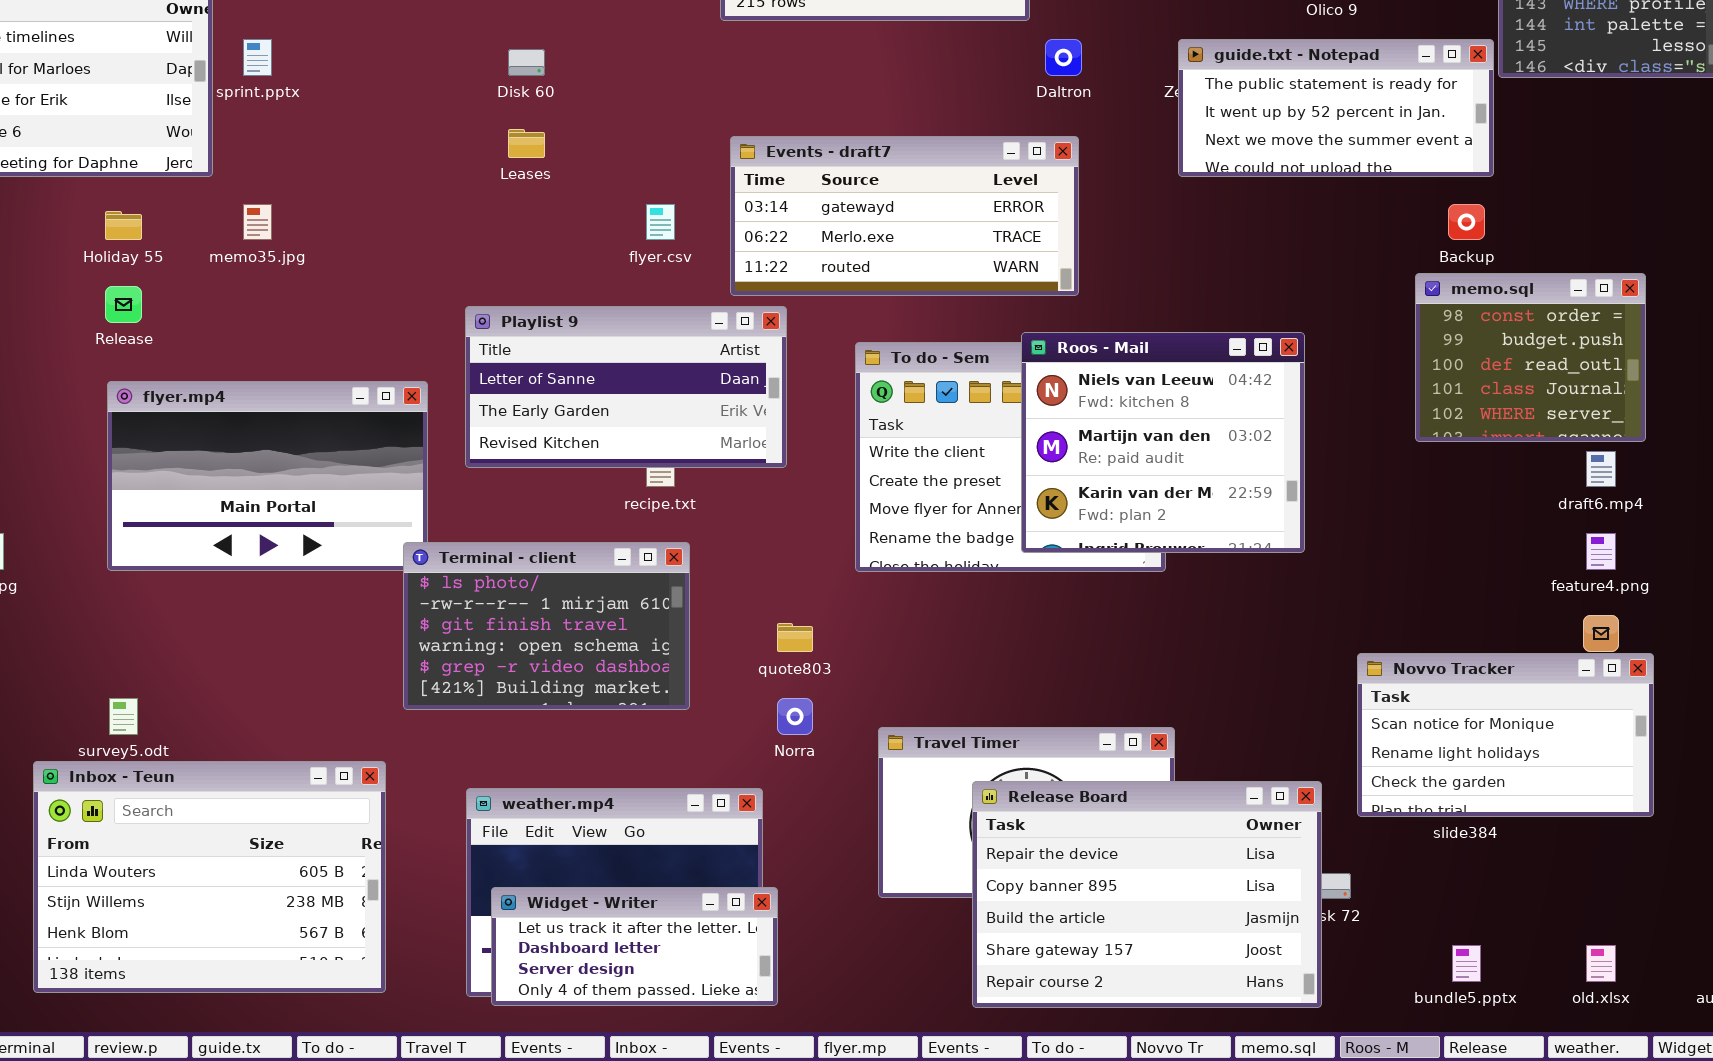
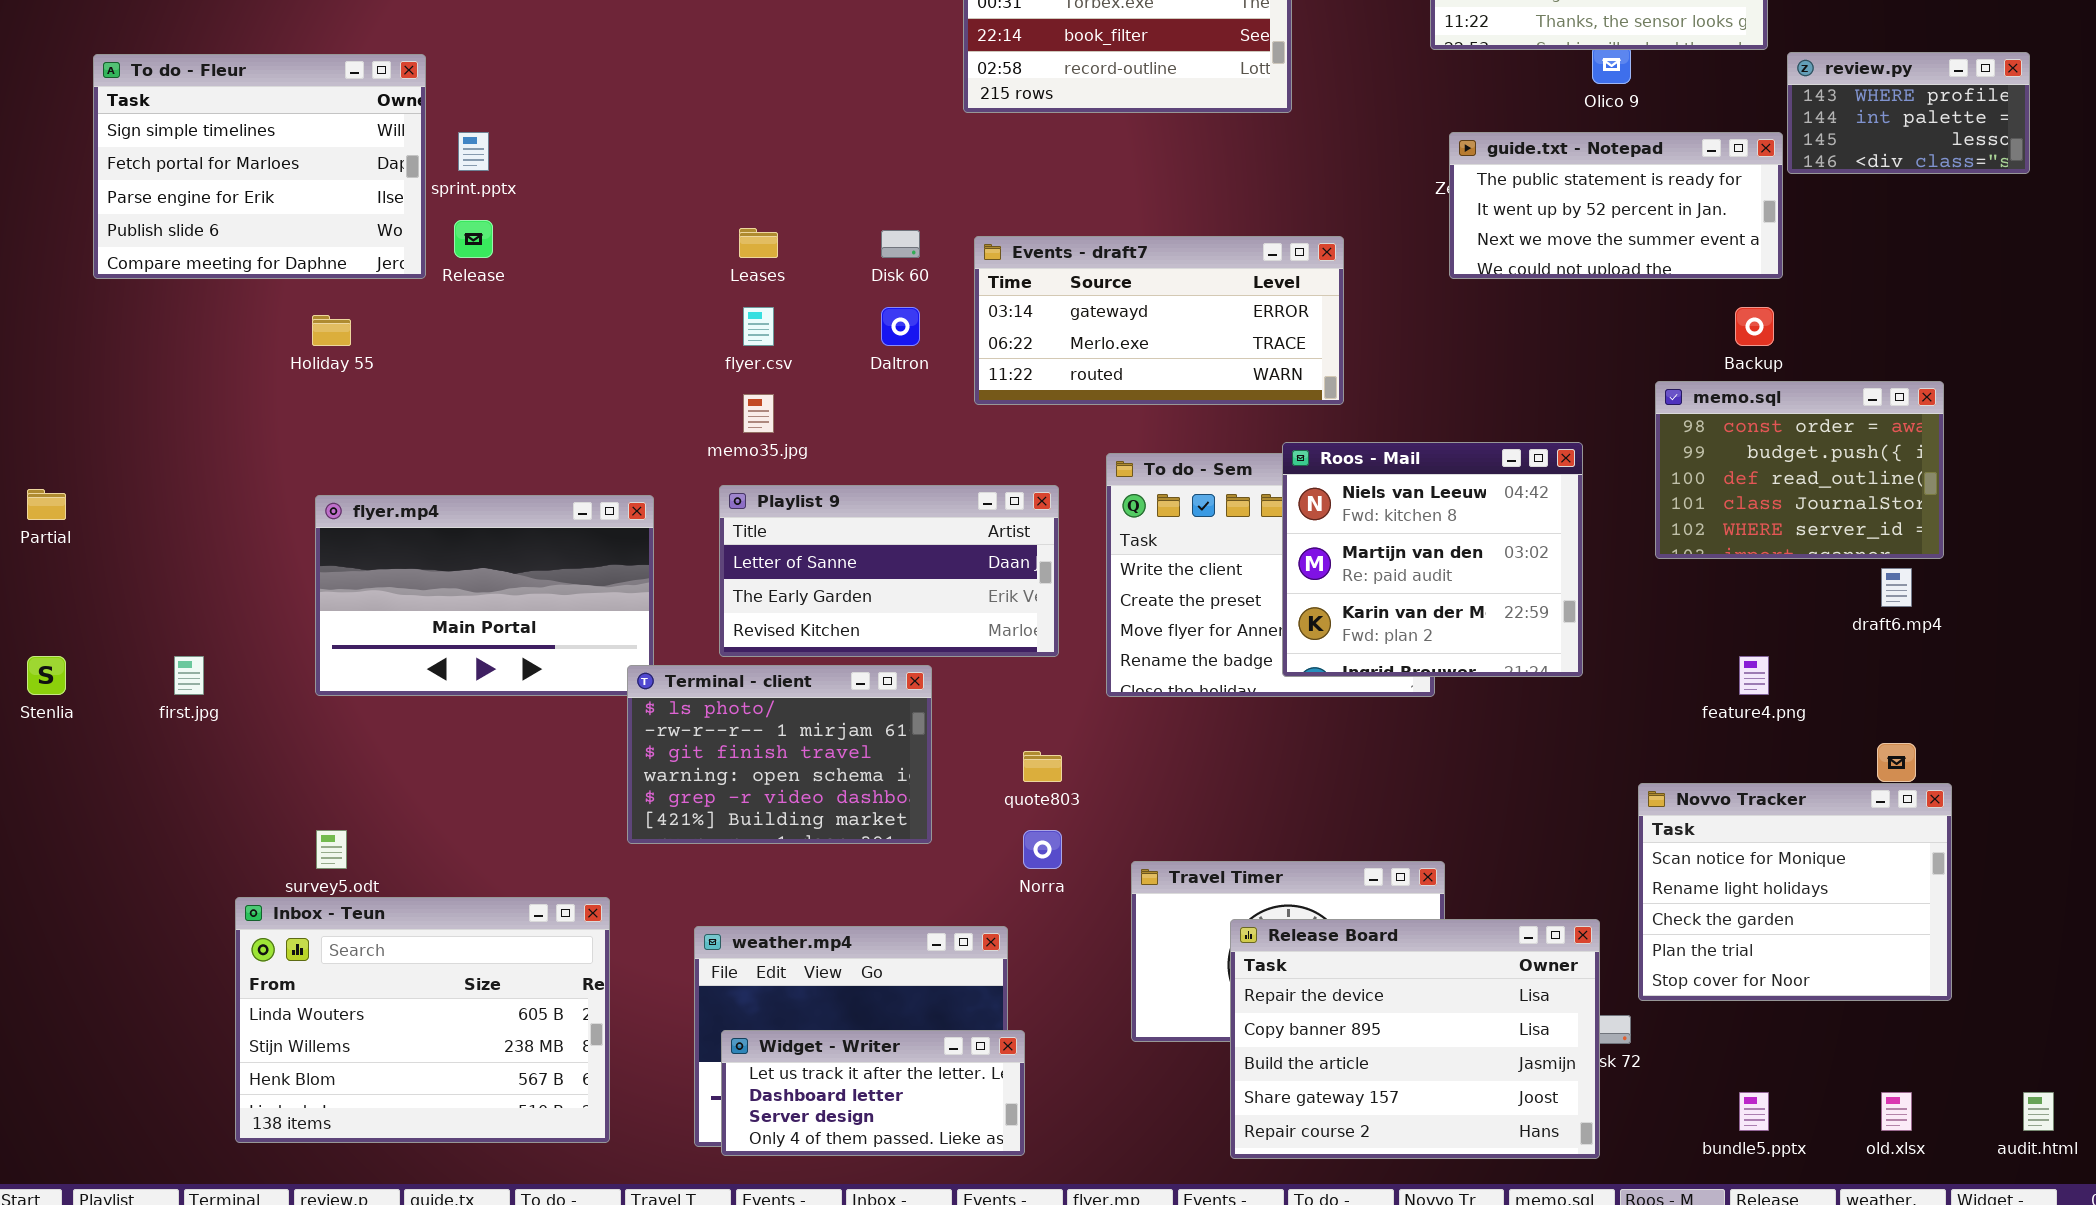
Daltron: [1045,39,1082,76] -> [881,307,920,346], moved
Disk 60: [508,49,545,76] -> [881,230,920,258], moved
memo35.jpg: [243,204,272,240] -> [743,394,774,433], moved
flyer.csv: [646,204,675,240] -> [743,307,774,346], moved
memo.sql: [1415,273,1646,442] -> [1655,381,1944,559], resized
Release: [105,286,142,323] -> [454,220,493,258], moved
Playlist 9: [465,306,787,468] -> [719,485,1059,657], moved
feature4.png: [1586,533,1616,570] -> [1739,656,1769,695], moved
Novvo Tracker: [1357,653,1654,817] -> [1638,783,1952,1001], resized

